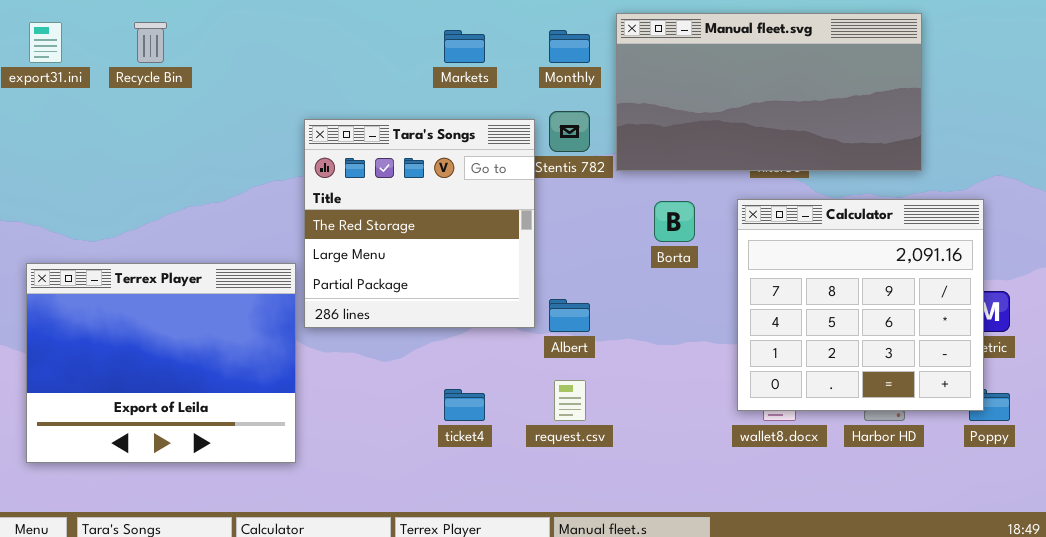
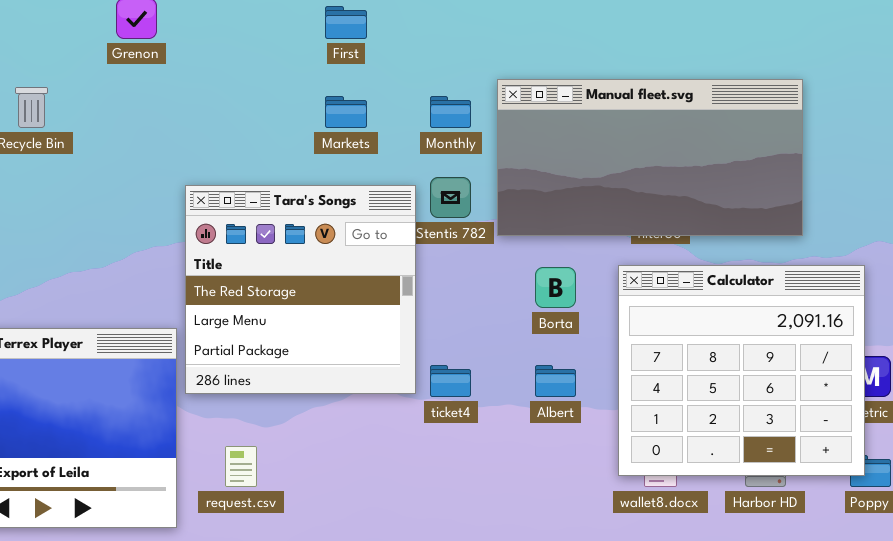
Albert: [549,299,590,332] -> [535,365,576,397], moved
request.csv: [554,380,586,421] -> [225,446,257,487], moved
ticket4: [444,389,485,421] -> [430,365,471,397], moved

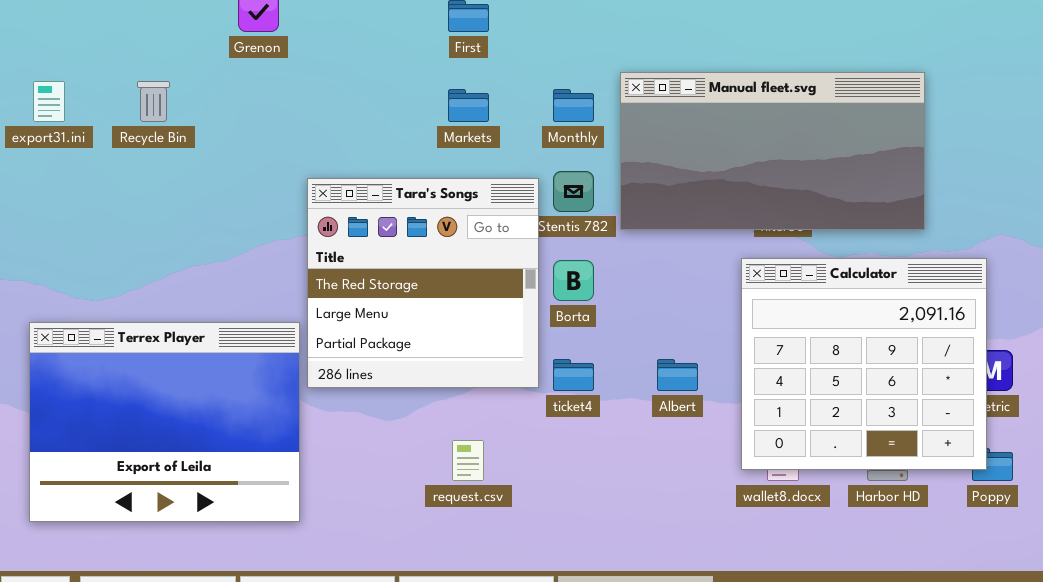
Borta: [535,267,576,308] -> [553,260,594,301], moved
request.csv: [225,446,257,487] -> [452,440,484,481], moved

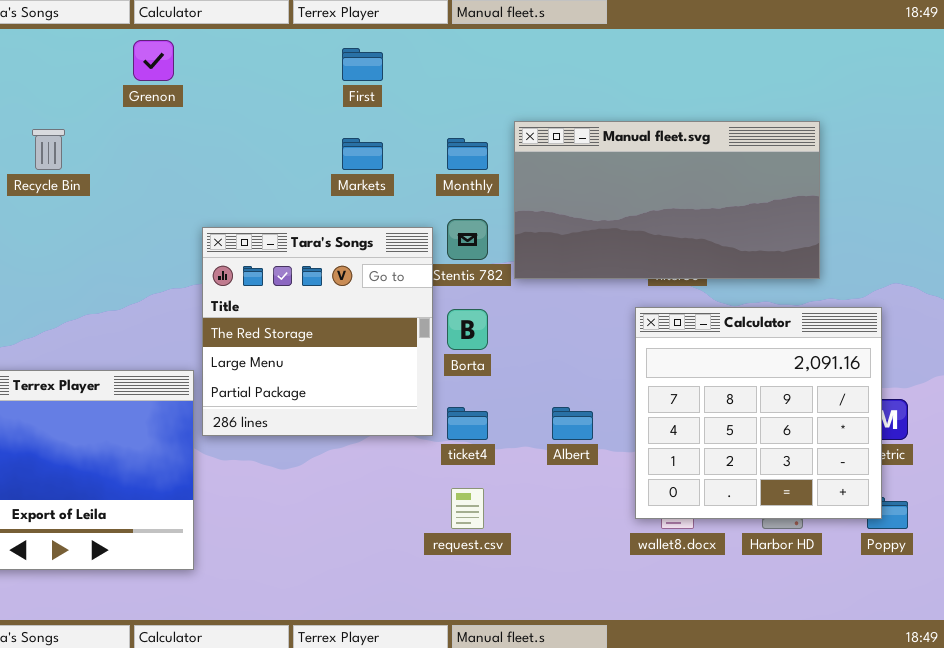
request.csv: [452,440,484,481] -> [451,488,484,529], moved

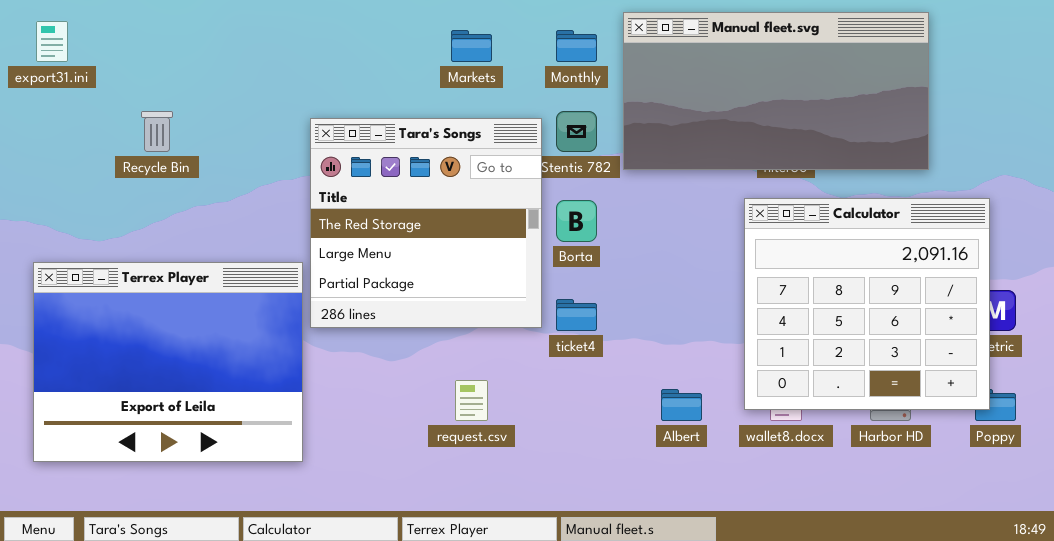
Recycle Bin: [32,129,65,170] -> [141,111,173,152], moved
Albert: [552,407,593,440] -> [661,389,702,421], moved
request.csv: [451,488,484,529] -> [455,380,488,421], moved

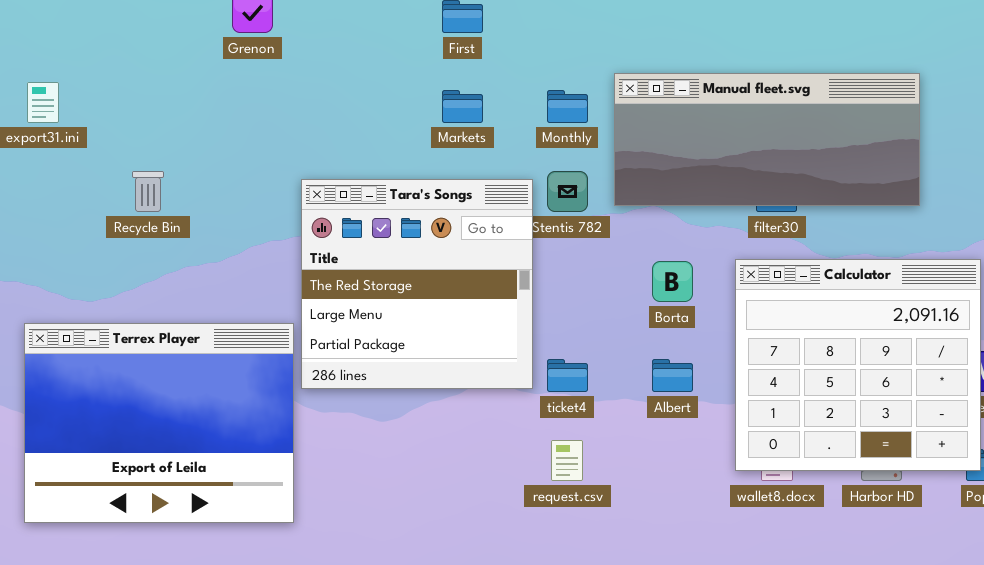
Manual fleet.svg: [623,12,929,170] -> [614,73,920,206], resized
Borta: [556,200,597,242] -> [652,261,693,302], moved
request.csv: [455,380,488,421] -> [551,440,583,481], moved
Albert: [661,389,702,421] -> [652,359,693,392], moved

